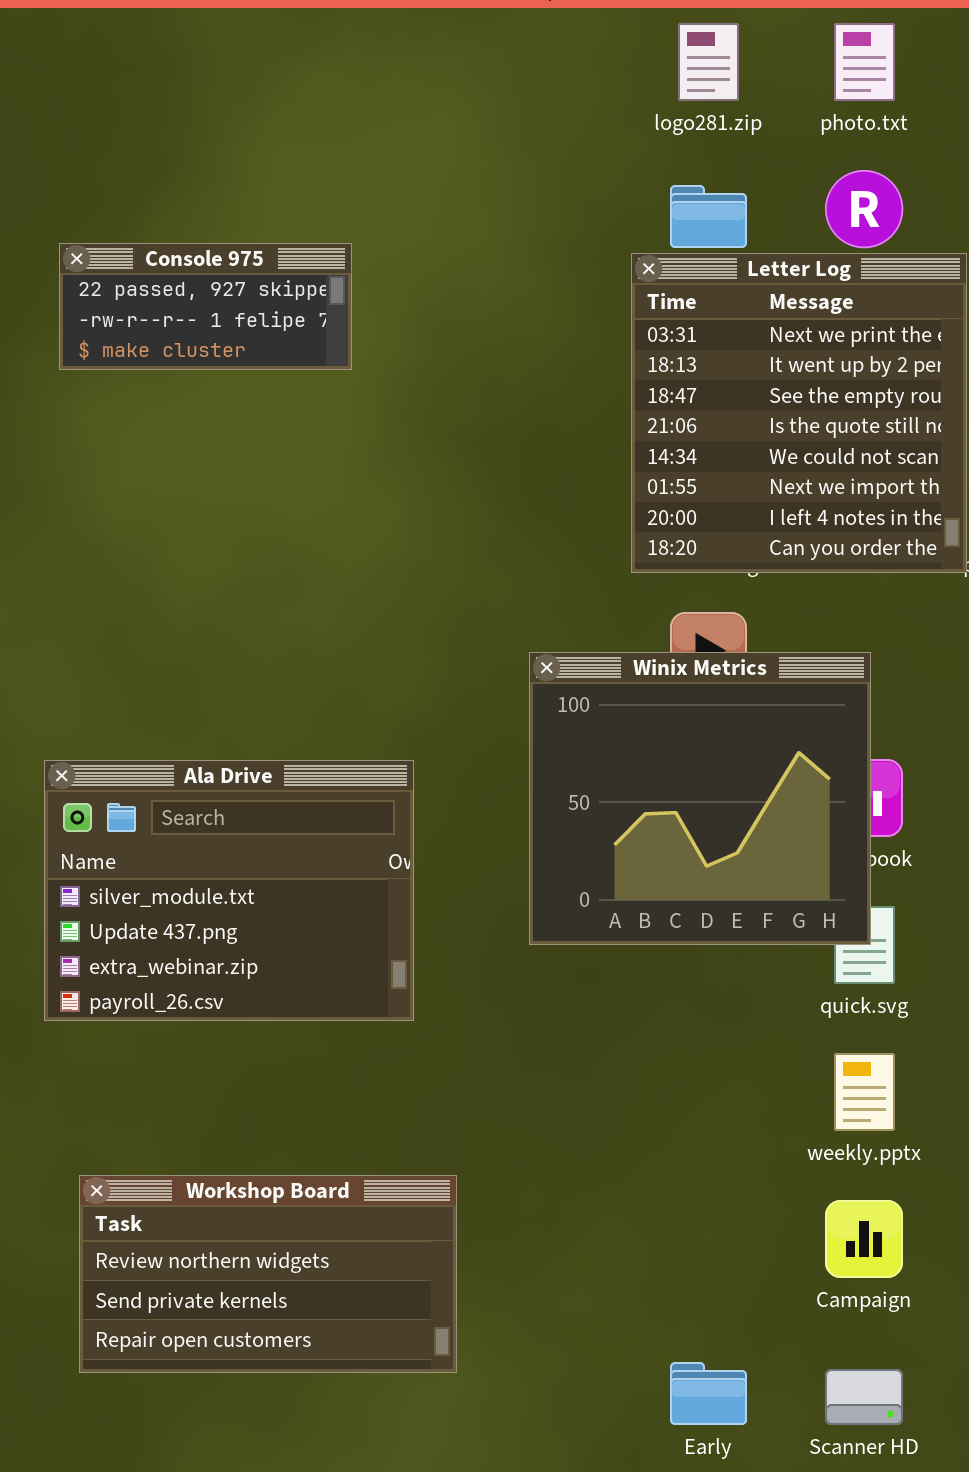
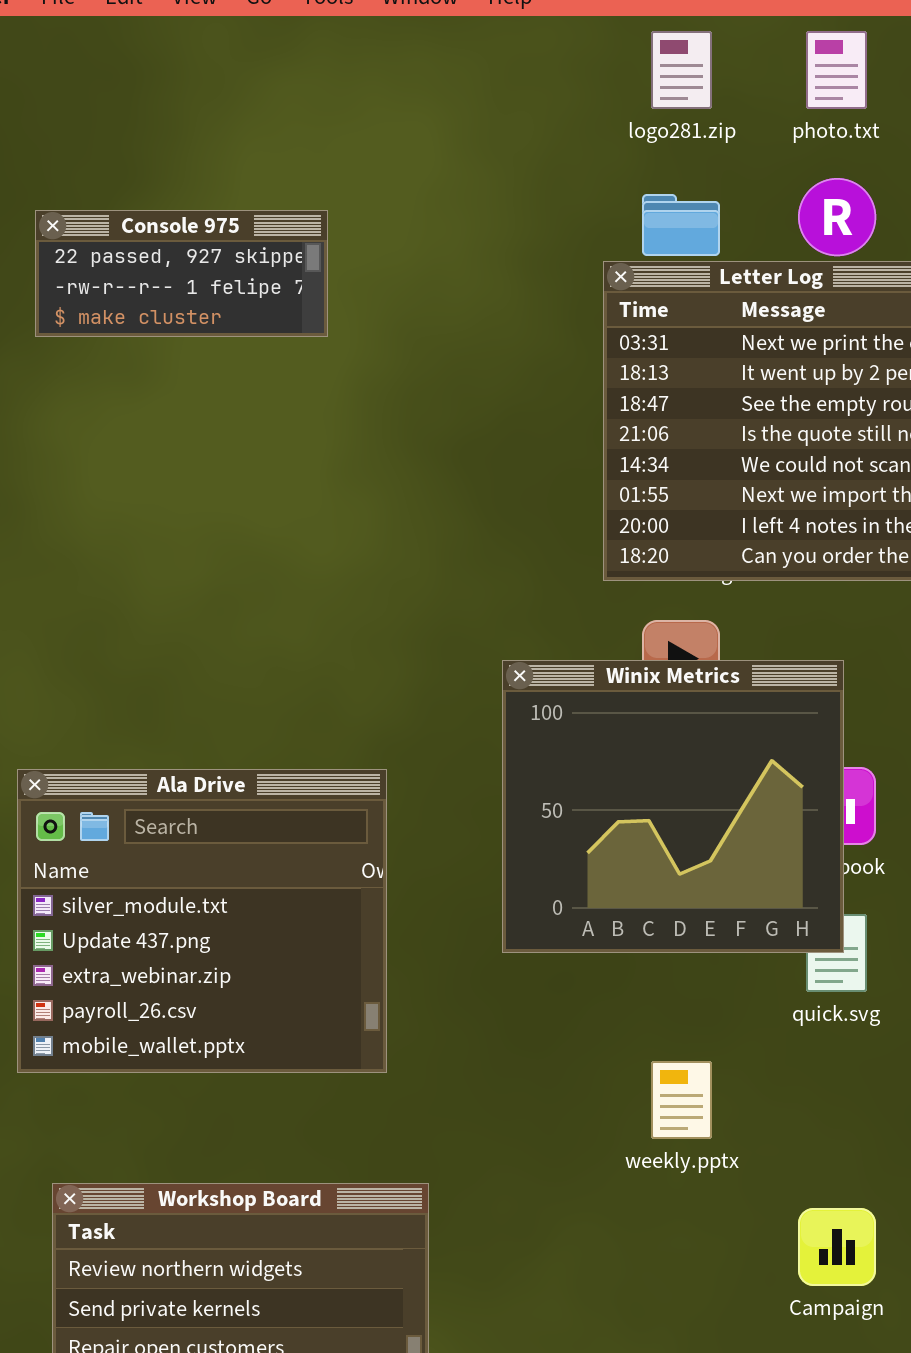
Console 975: [59,243,352,370] -> [35,210,328,337], moved
Ala Drive: [44,760,414,1021] -> [17,769,387,1073], resized
weekly.pptx: [834,1053,895,1131] -> [651,1061,712,1139], moved

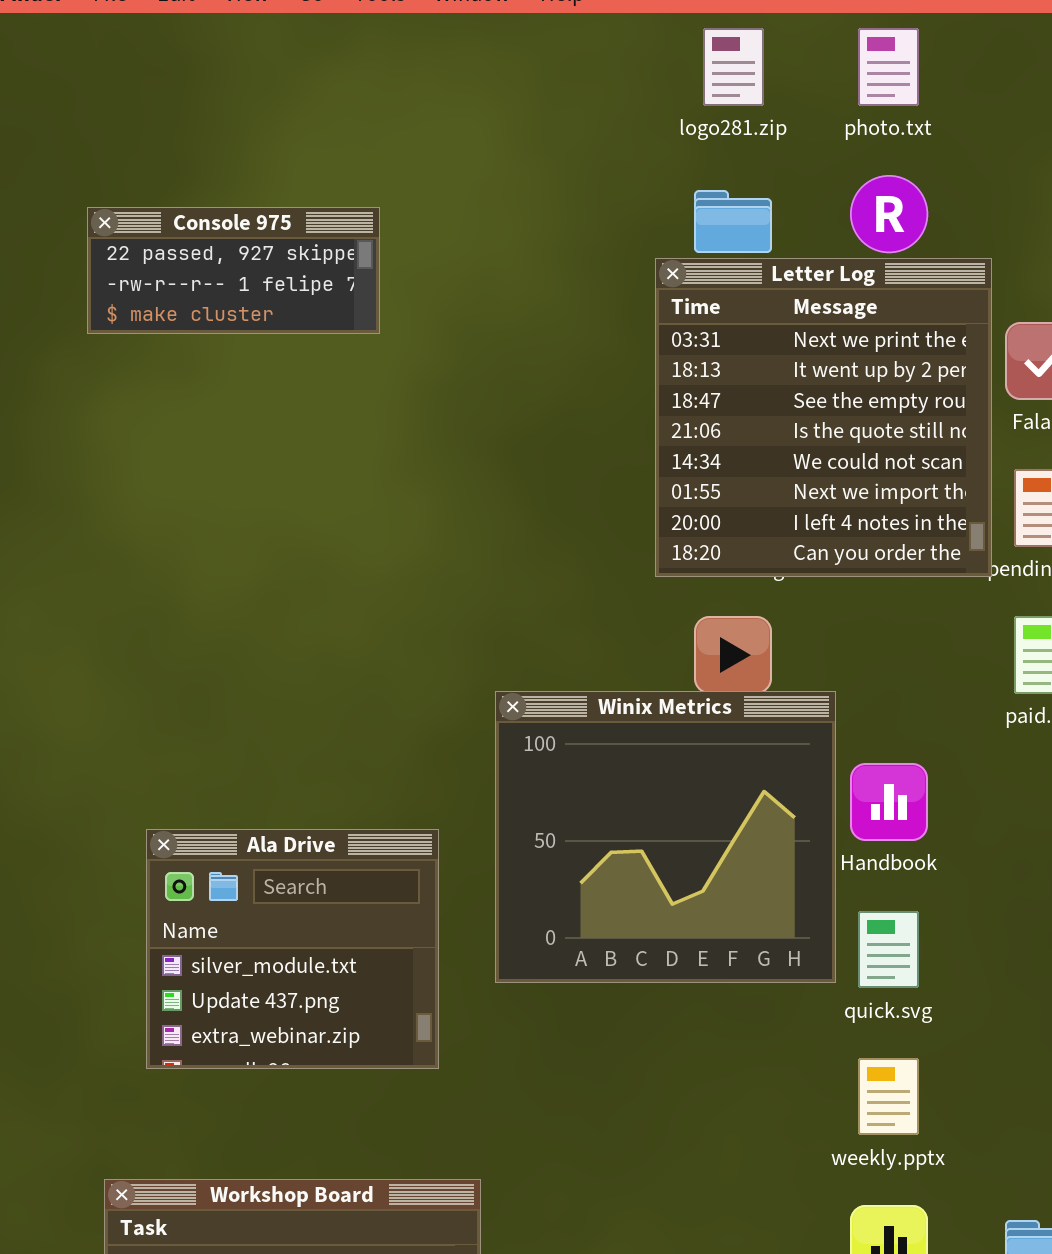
Winix Metrics: [502,660,844,953] -> [495,691,836,983], moved
Ala Drive: [17,769,387,1073] -> [146,829,439,1069], resized
weekly.pptx: [651,1061,712,1139] -> [858,1058,919,1135], moved

